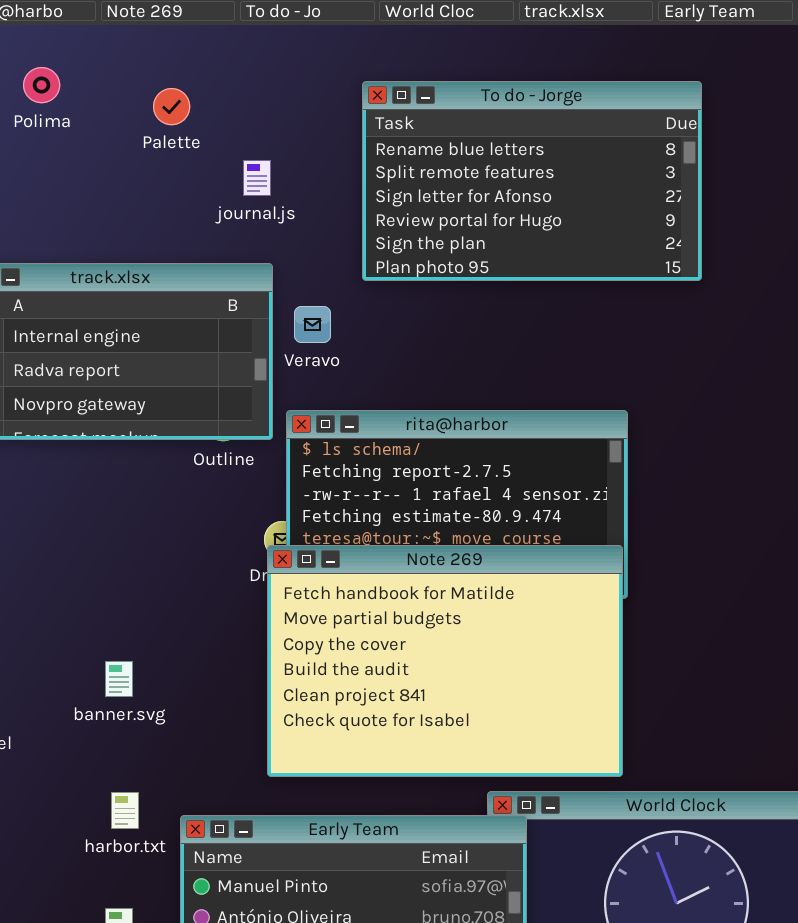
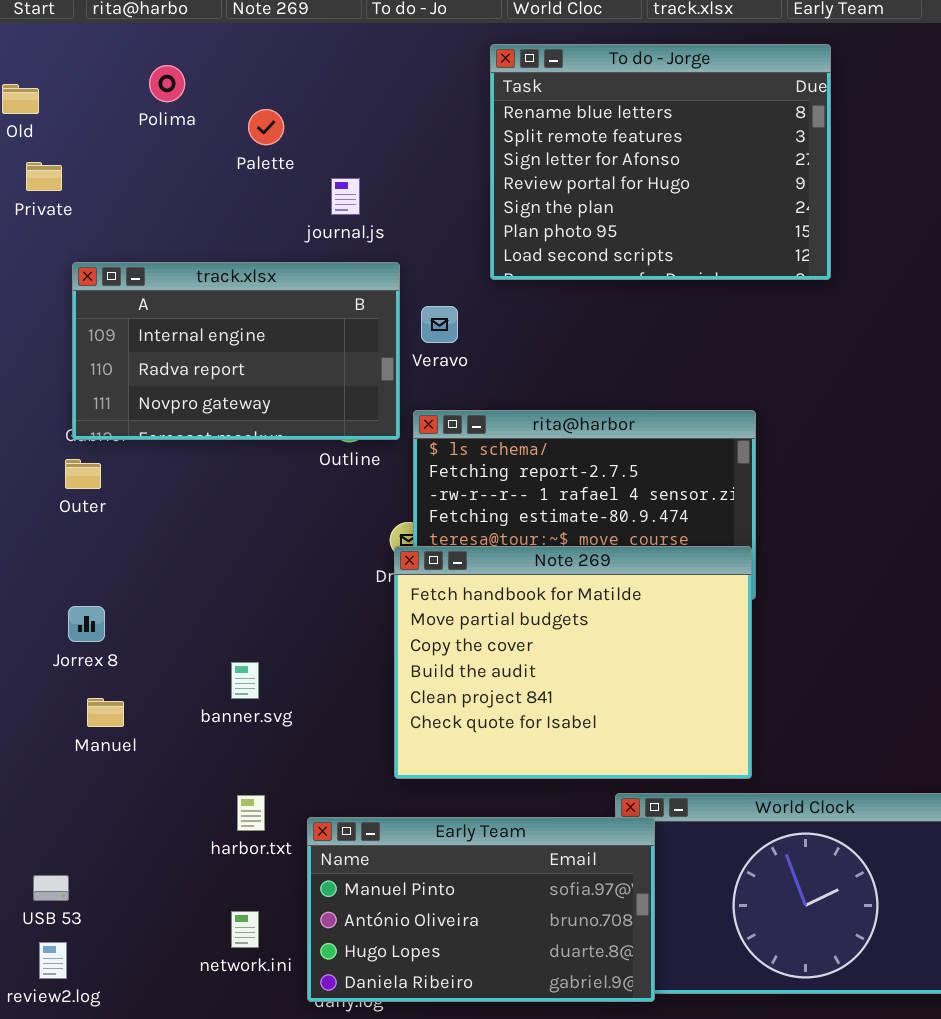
To do - Jorge: [362,81,702,281] -> [490,44,831,280], resized
Palette: [153,88,190,125] -> [248,109,284,145], moved
journal.js: [243,160,271,196] -> [331,178,360,215], moved

